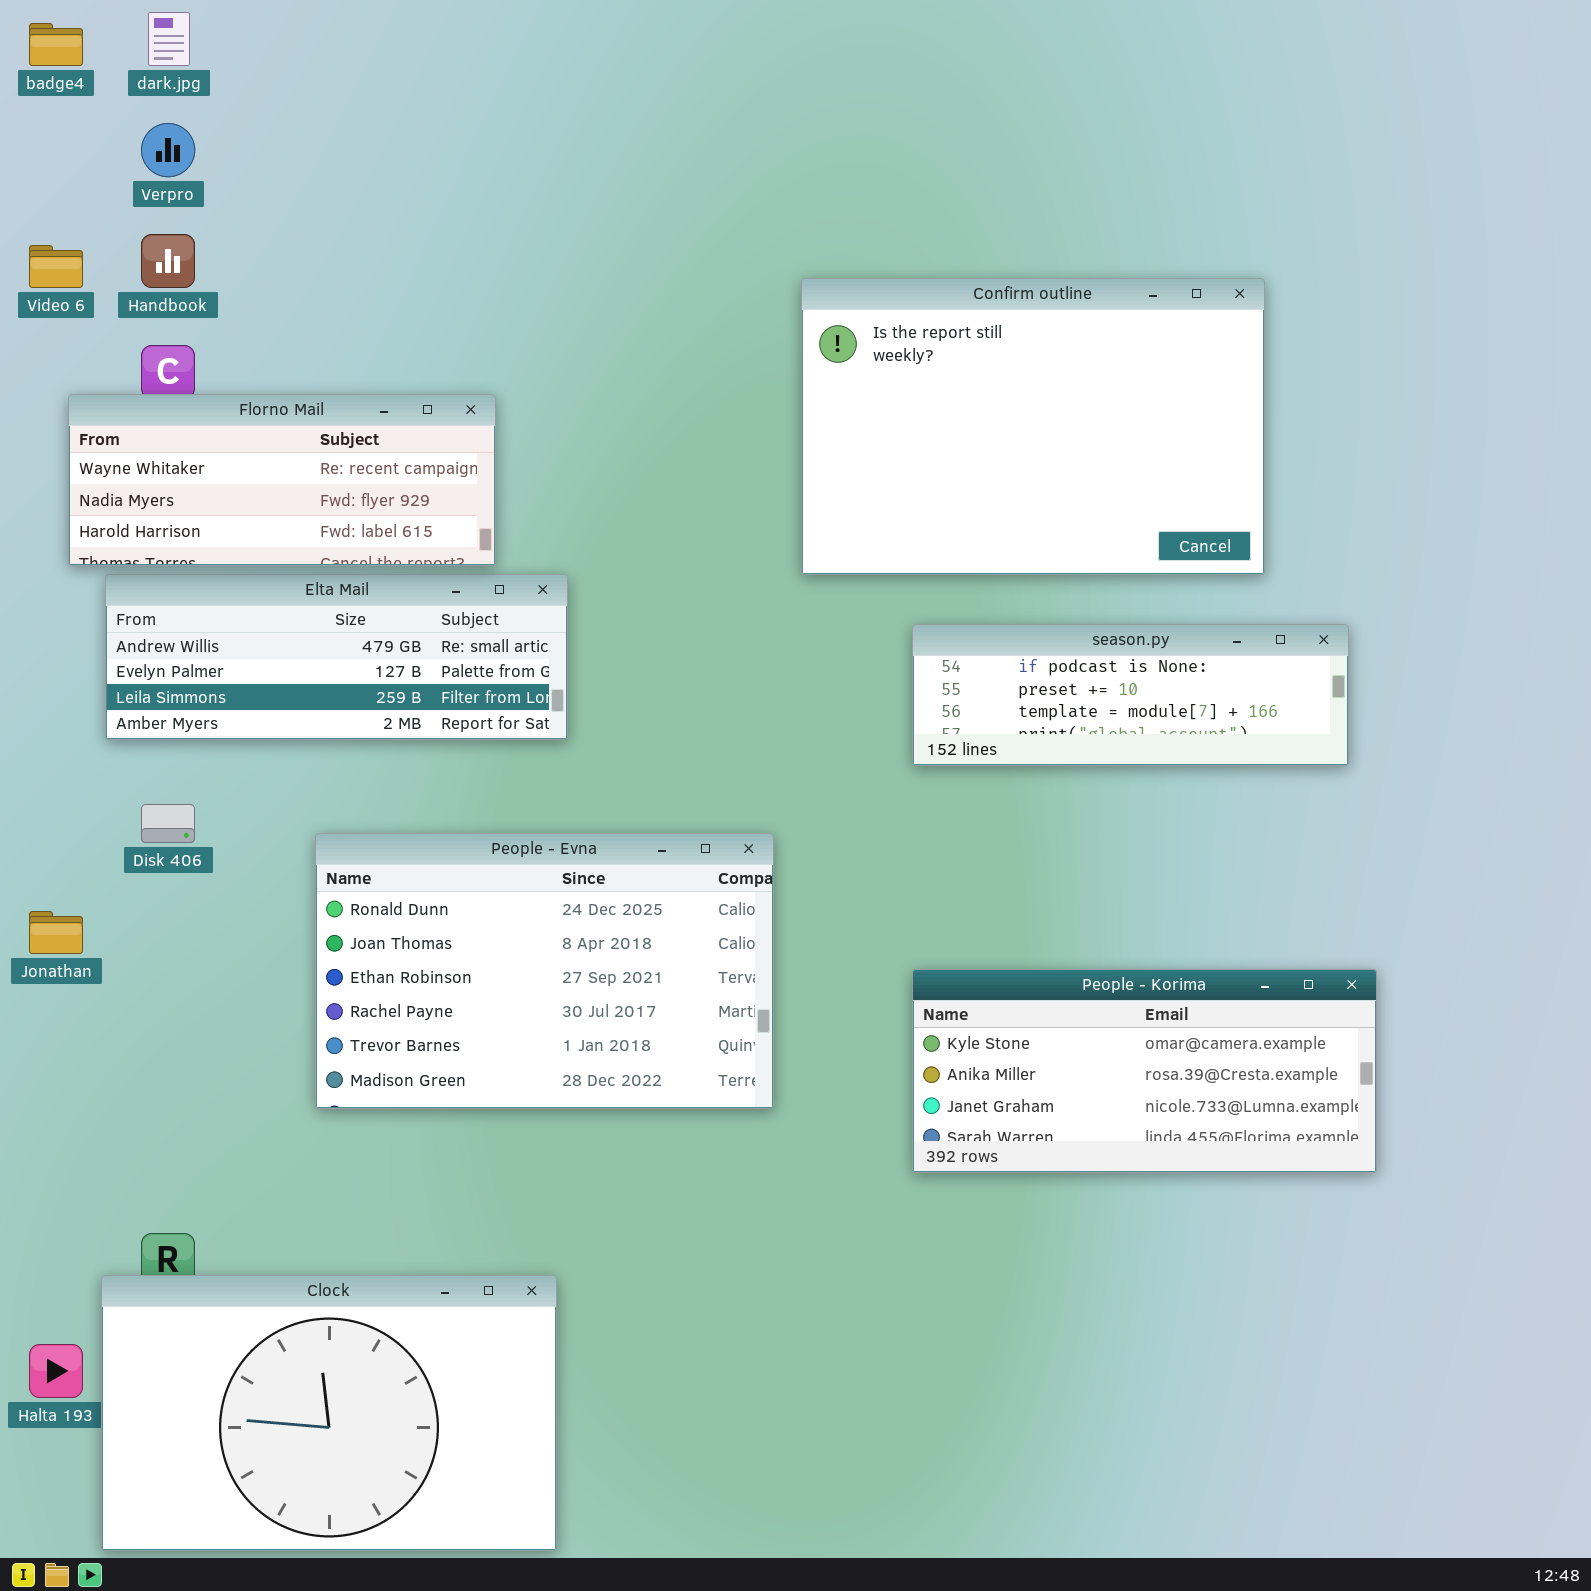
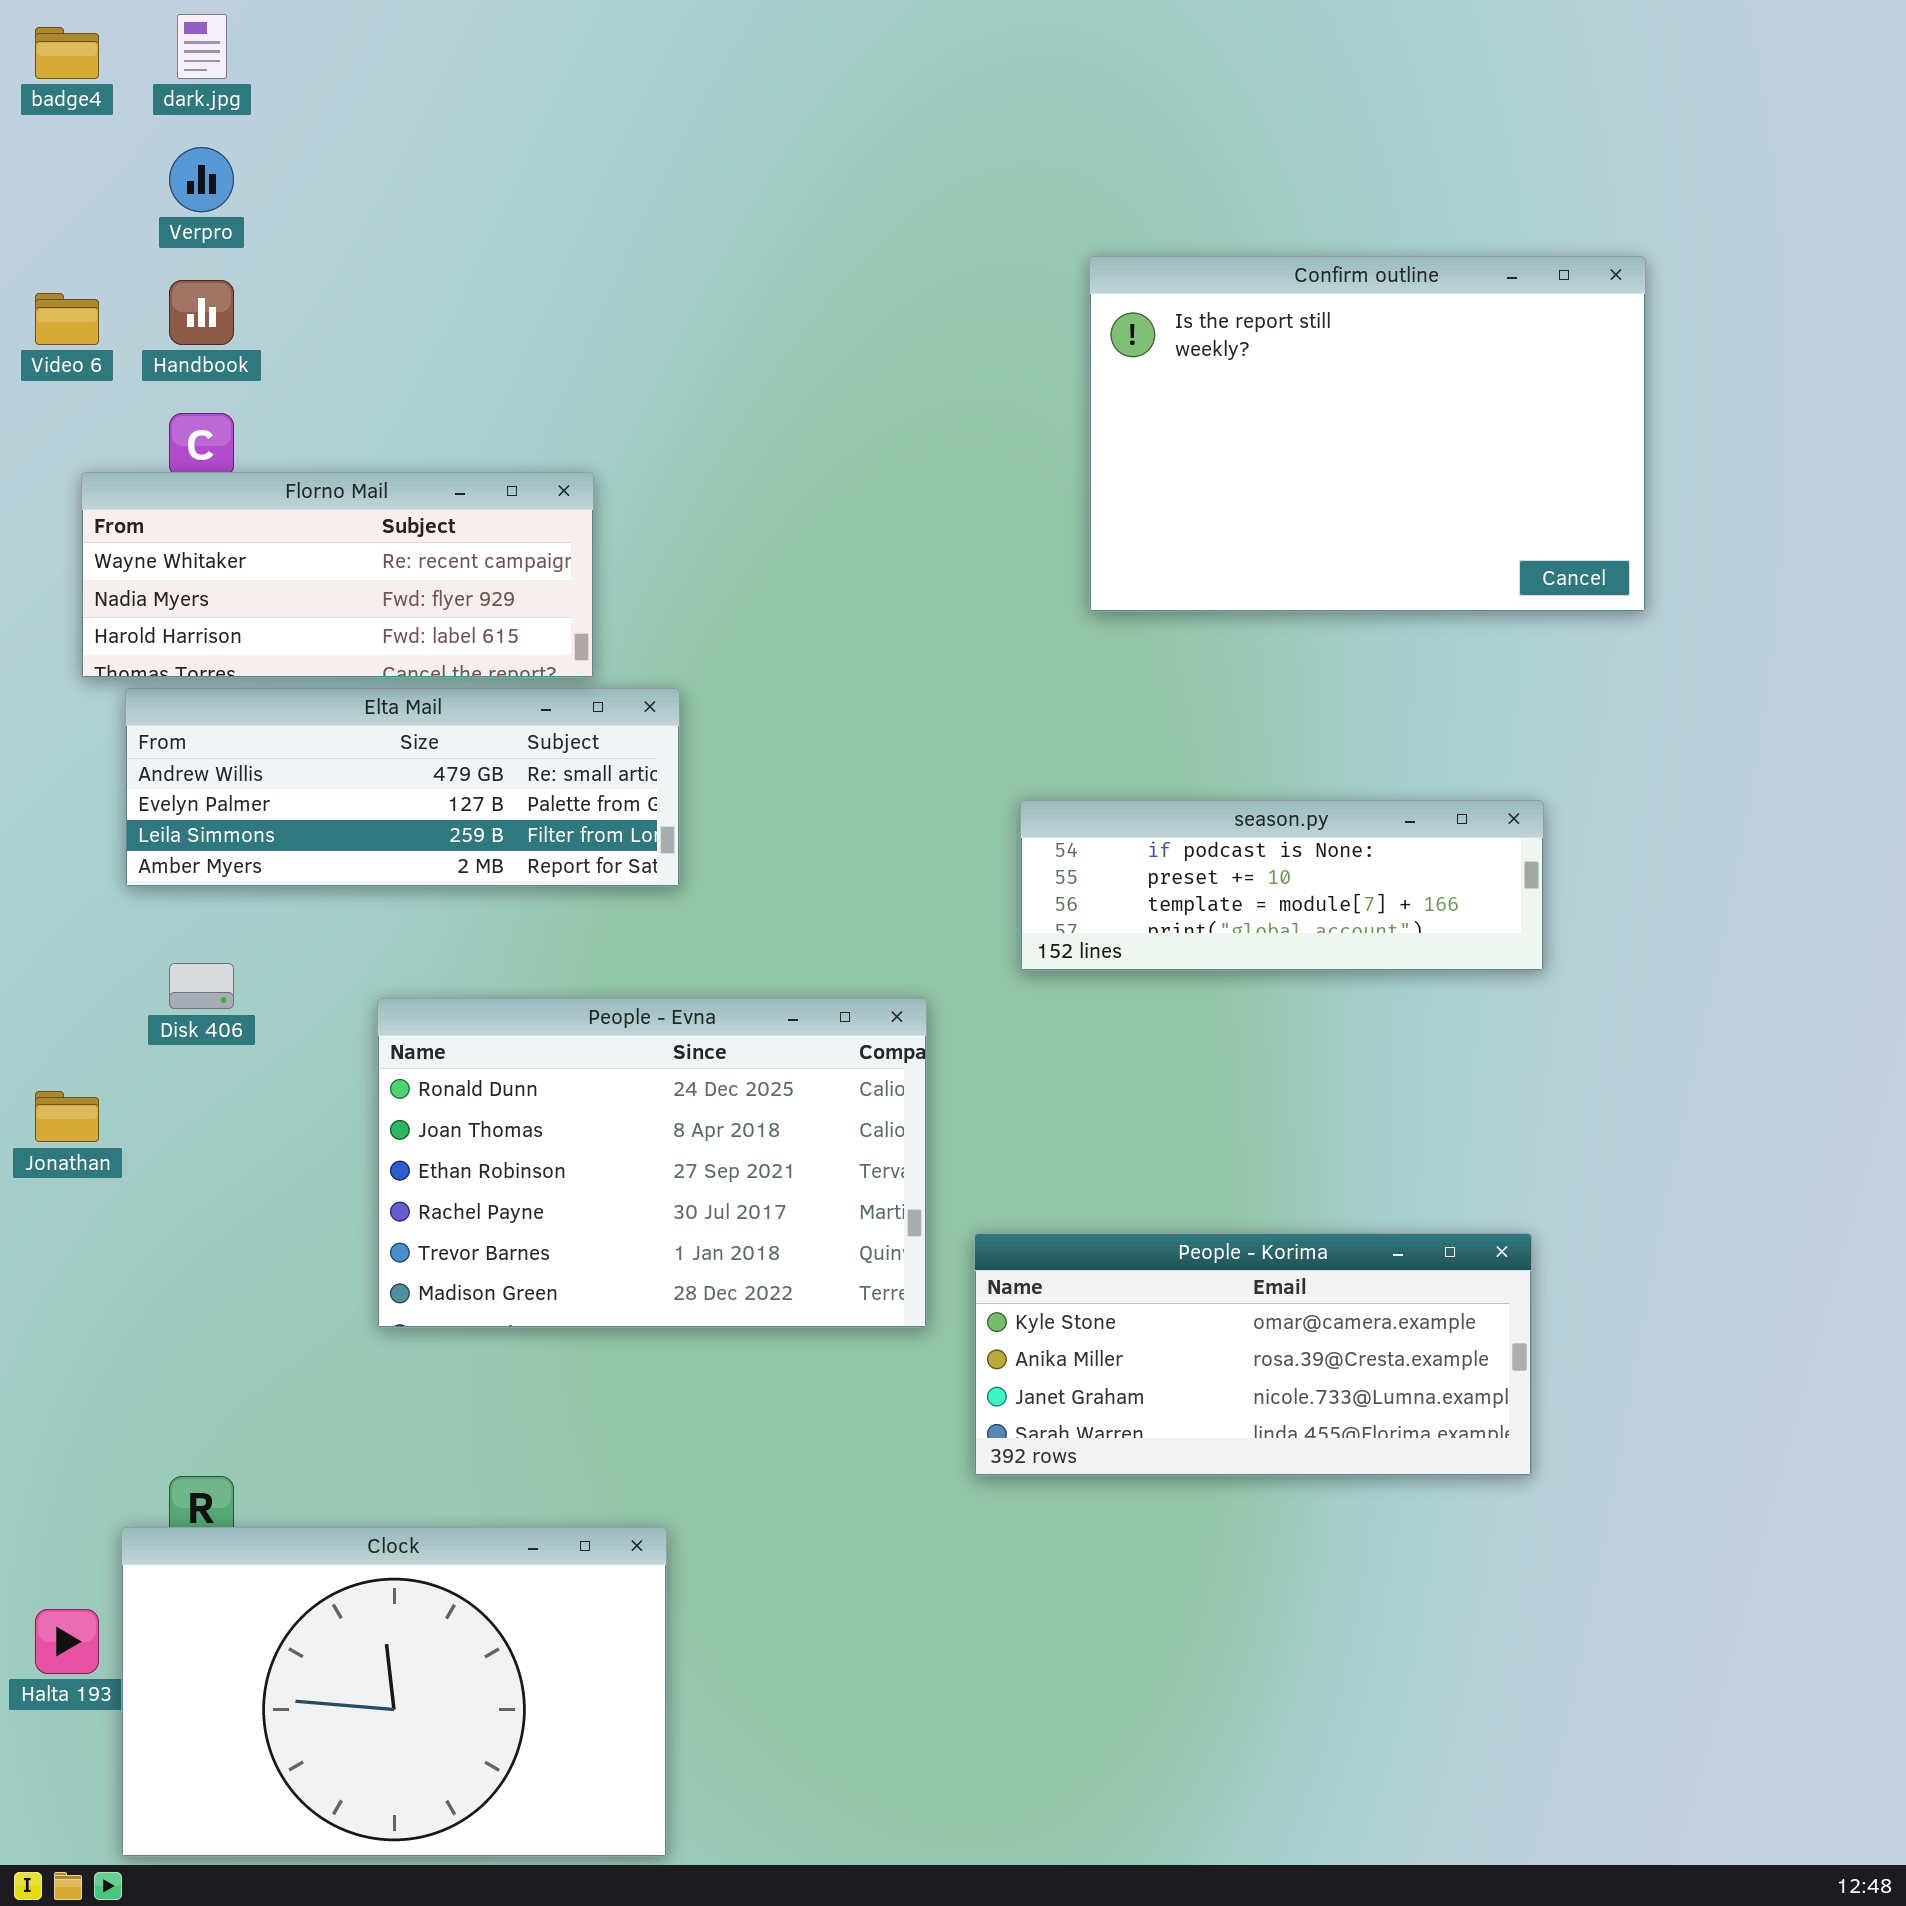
Confirm outline: [801,278,1265,575] -> [1089,256,1646,612], moved
season.py: [912,624,1349,766] -> [1020,800,1544,971], moved
People - Korima: [912,969,1377,1173] -> [974,1233,1532,1476], moved

